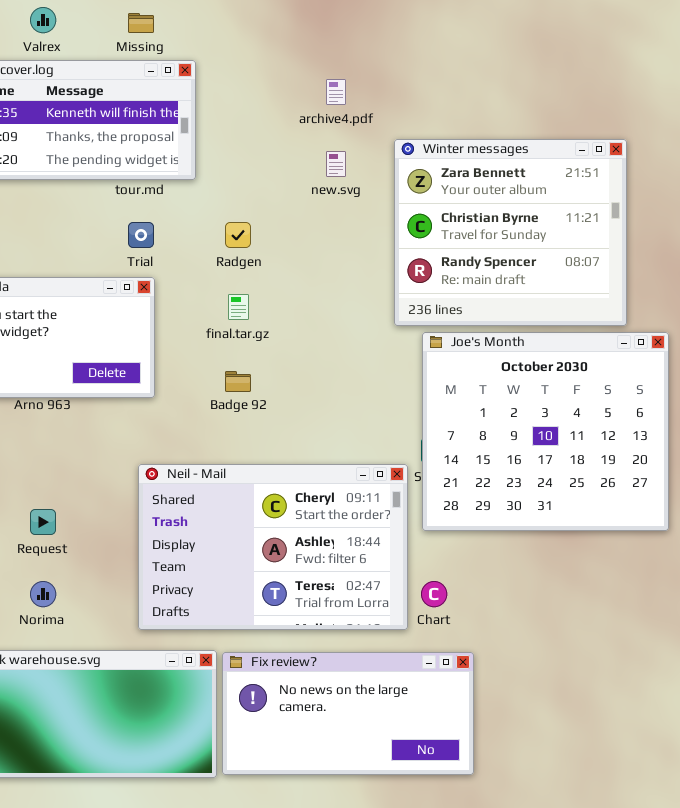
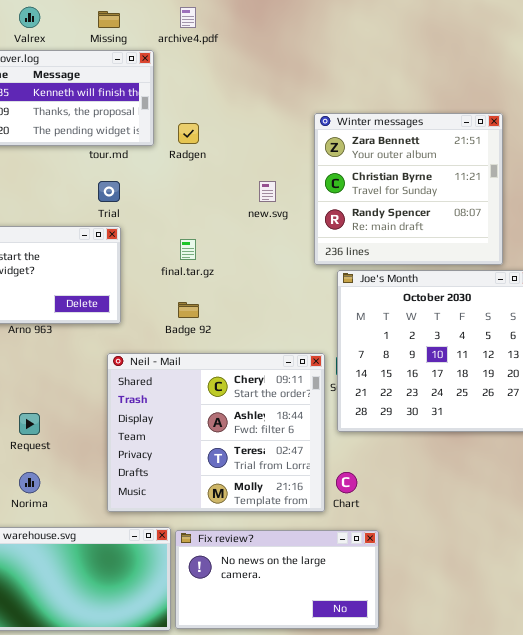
archive4.pdf: [326,79,346,105] -> [180,7,196,28], moved
new.svg: [326,151,346,177] -> [259,181,276,202], moved
Radgen: [225,222,251,248] -> [178,123,199,144], moved
Neil - Mail: [138,464,408,630] -> [107,353,325,512], resized

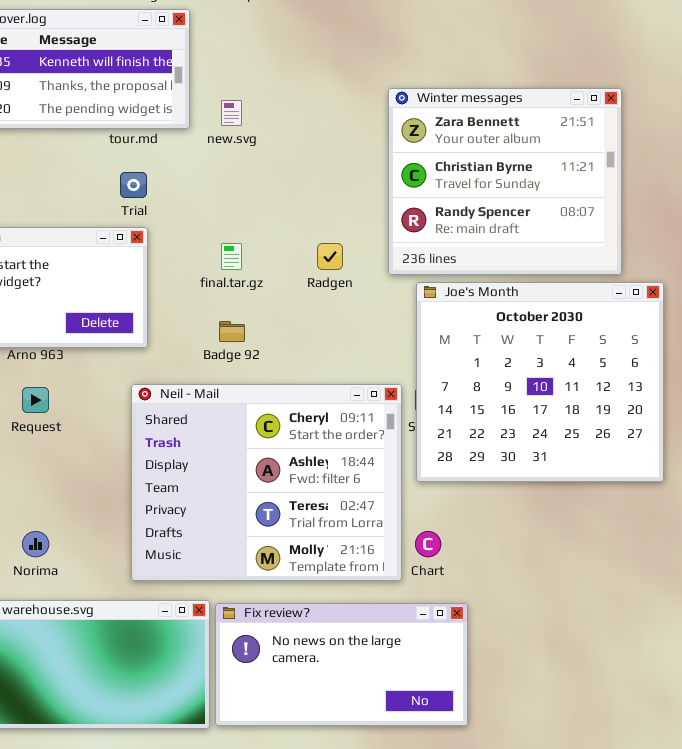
Radgen: [178,123,199,144] -> [317,243,343,270], moved
new.svg: [259,181,276,202] -> [221,100,242,126], moved
Request: [19,413,40,435] -> [22,387,49,413], moved

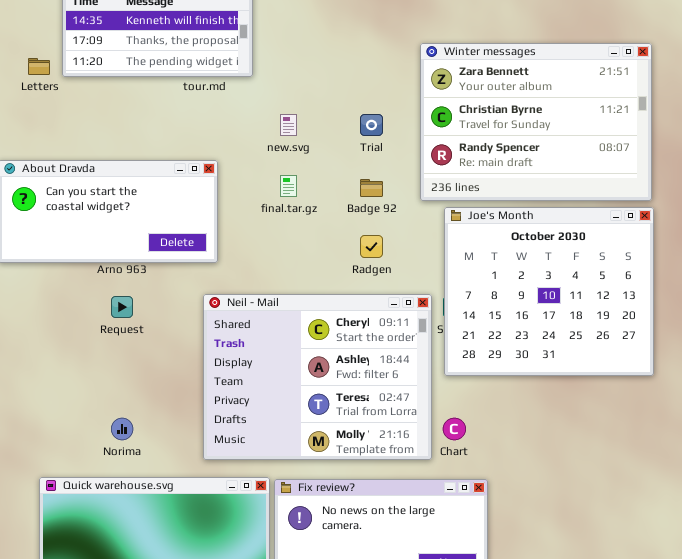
Winter messages: [388,88,622,275] -> [420,43,652,201], resized
new.svg: [221,100,242,126] -> [280,114,297,136], moved
Trial: [120,172,147,198] -> [360,114,383,136], moved
Radgen: [317,243,343,270] -> [360,235,383,258], moved
Badge 92: [219,321,245,342] -> [360,179,383,197], moved

